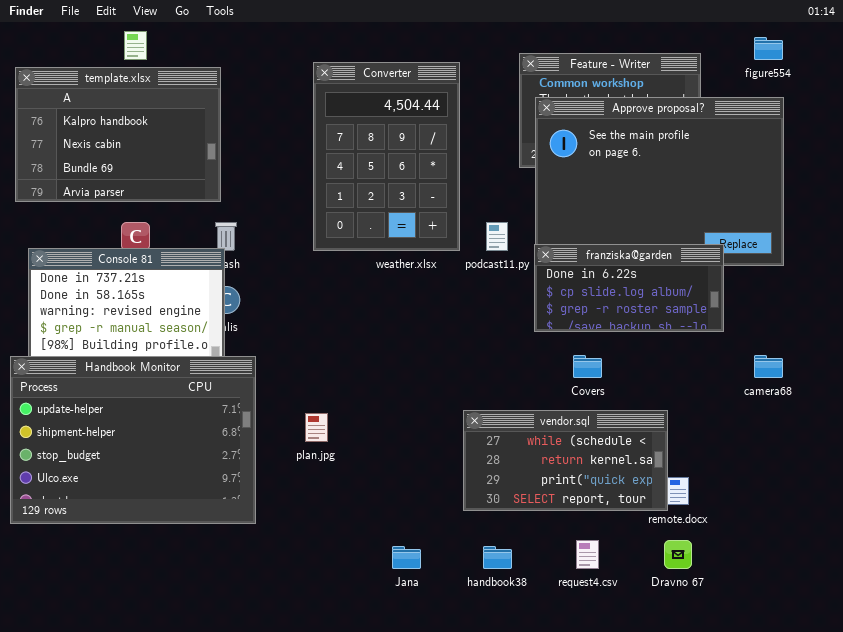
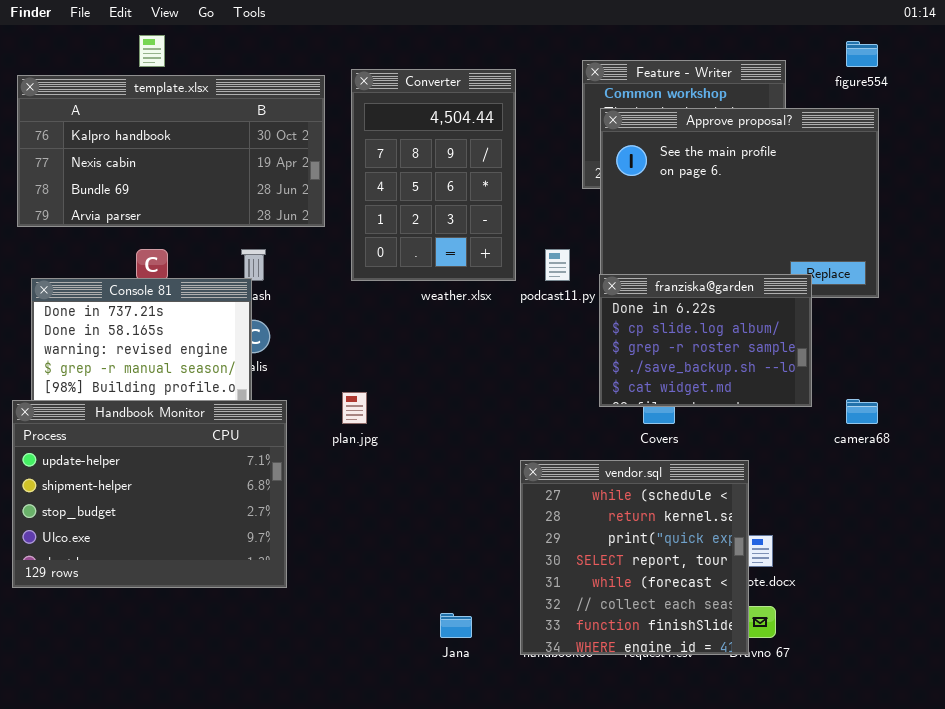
template.xlsx: [15,67,221,202] -> [17,75,325,227], resized
franziska@garden: [534,244,724,332] -> [599,274,812,407], resized
vendor.sql: [463,410,668,511] -> [520,460,749,655], resized
plan.jpg: [305,413,328,442] -> [342,392,367,424], moved

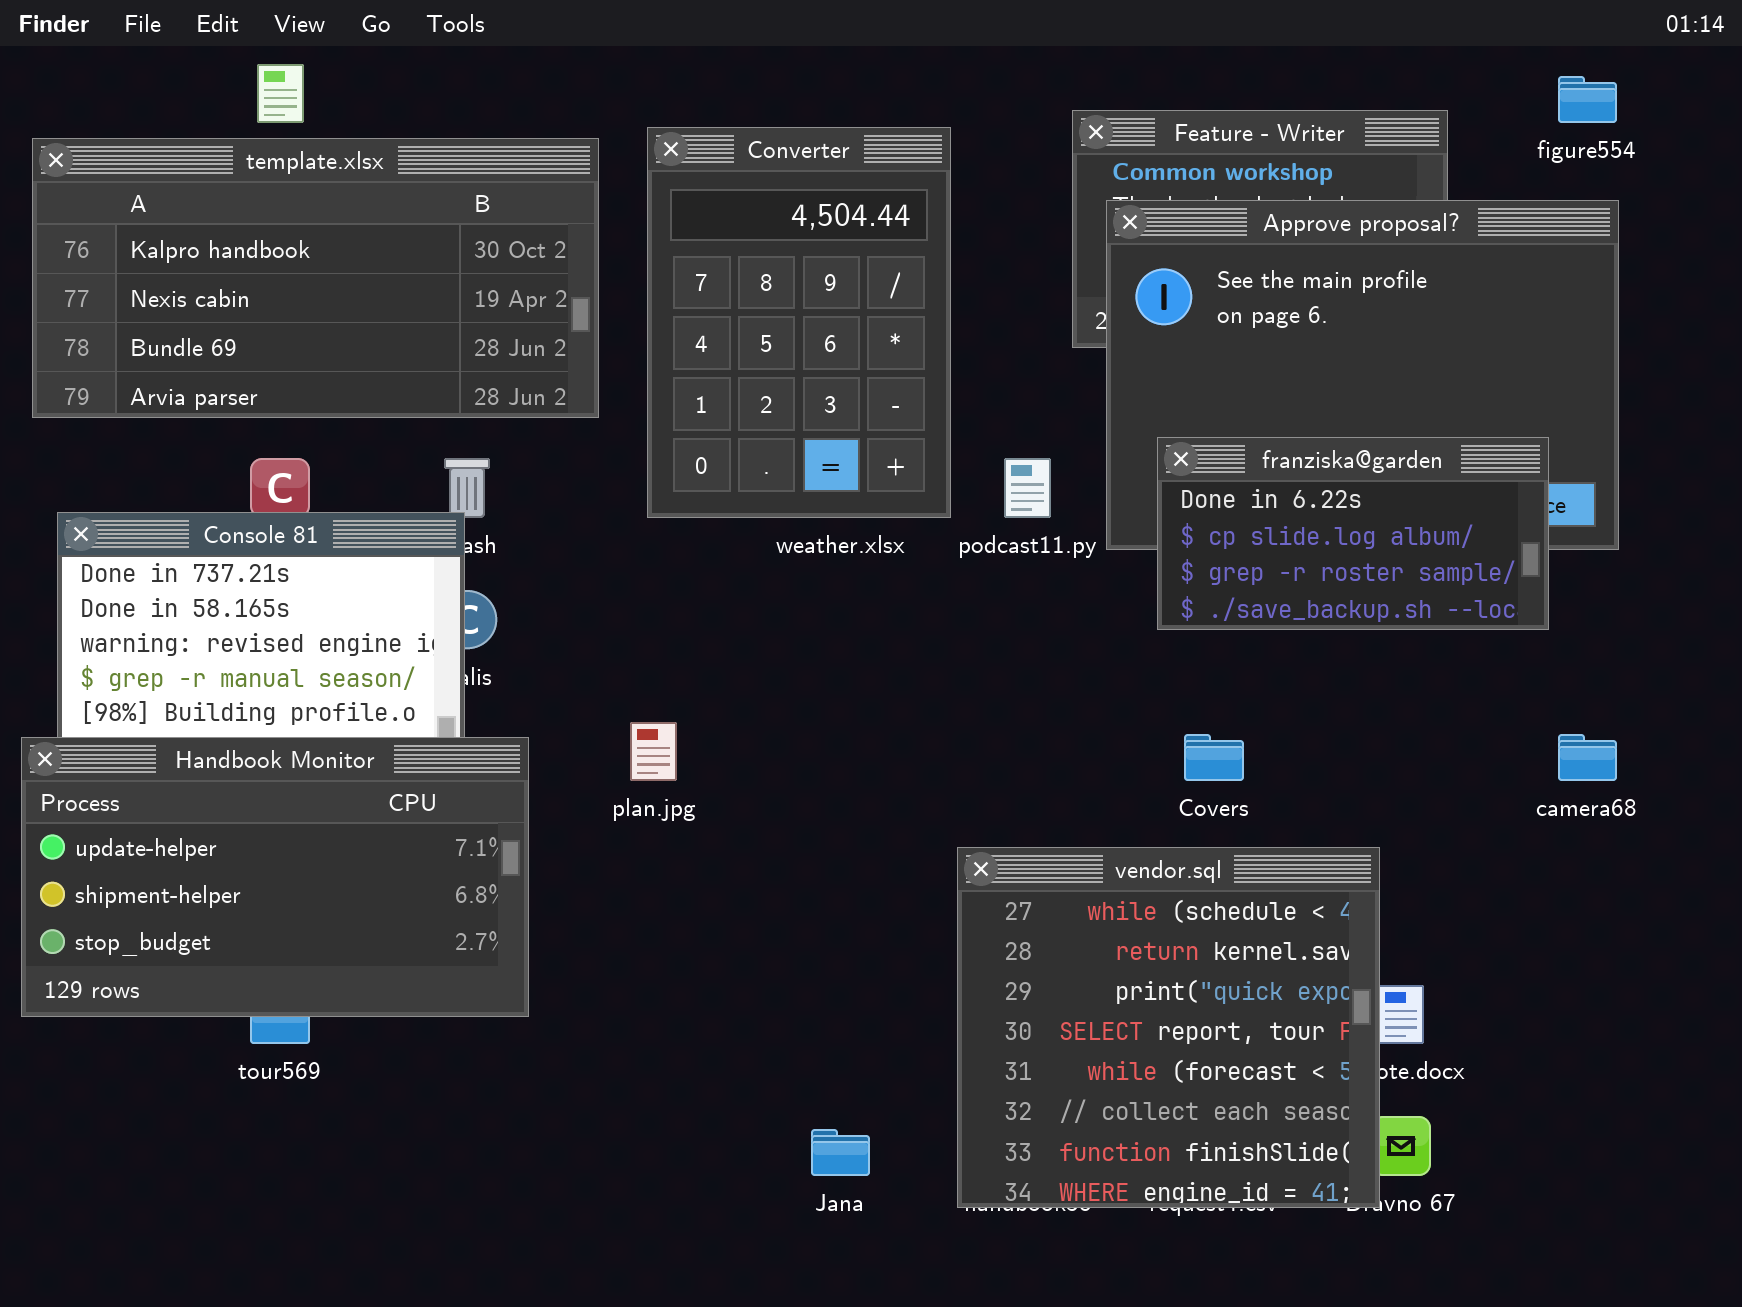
franziska@garden: [599,274,812,407] -> [1157,437,1549,630], moved, resized
Handbook Monitor: [12,400,287,588] -> [21,737,529,1017], resized

